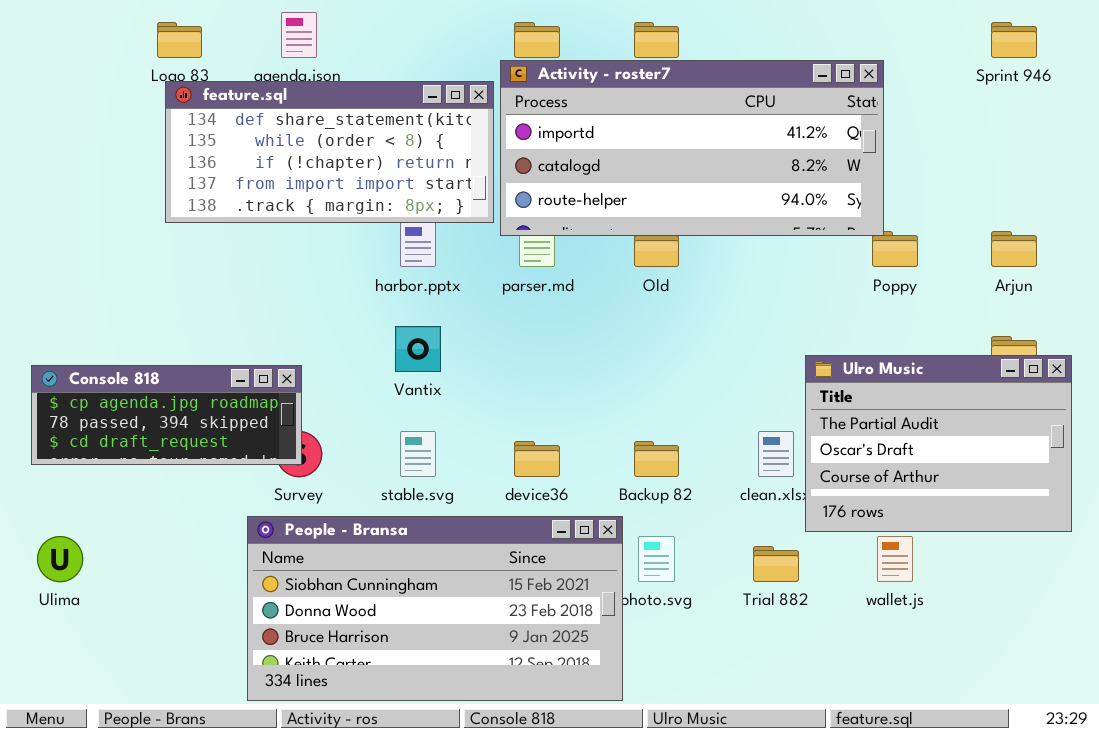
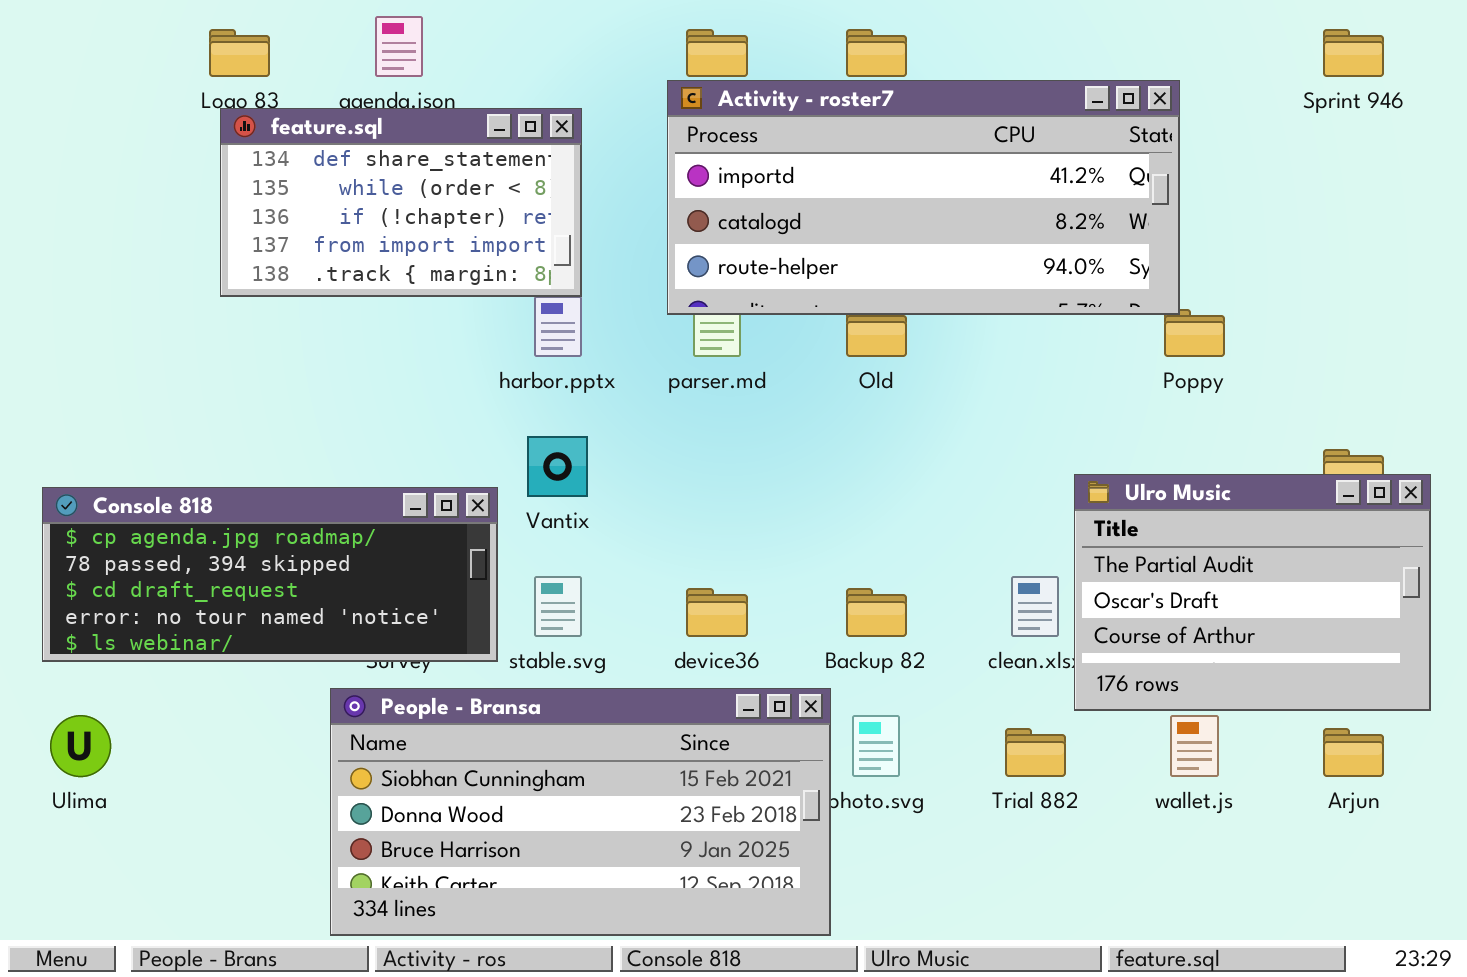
feature.sql: [165,81,494,223] -> [220,108,582,297], resized
Arjun: [991,231,1037,267] -> [1323,728,1384,777], moved
Console 818: [31,365,302,465] -> [42,487,498,662], resized

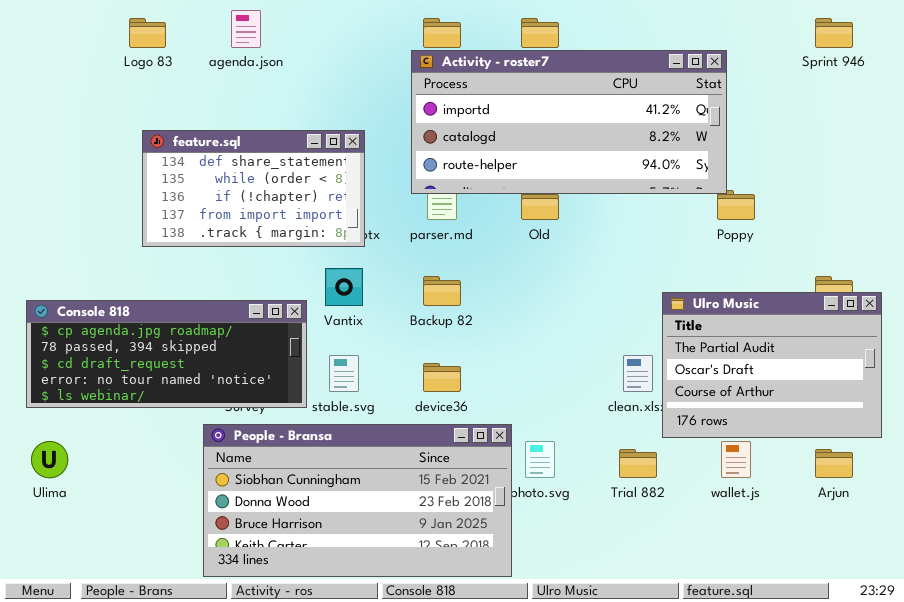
feature.sql: [220,108,582,297] -> [142,130,365,247], moved
Backup 82: [846,588,907,637] -> [423,276,461,306], moved

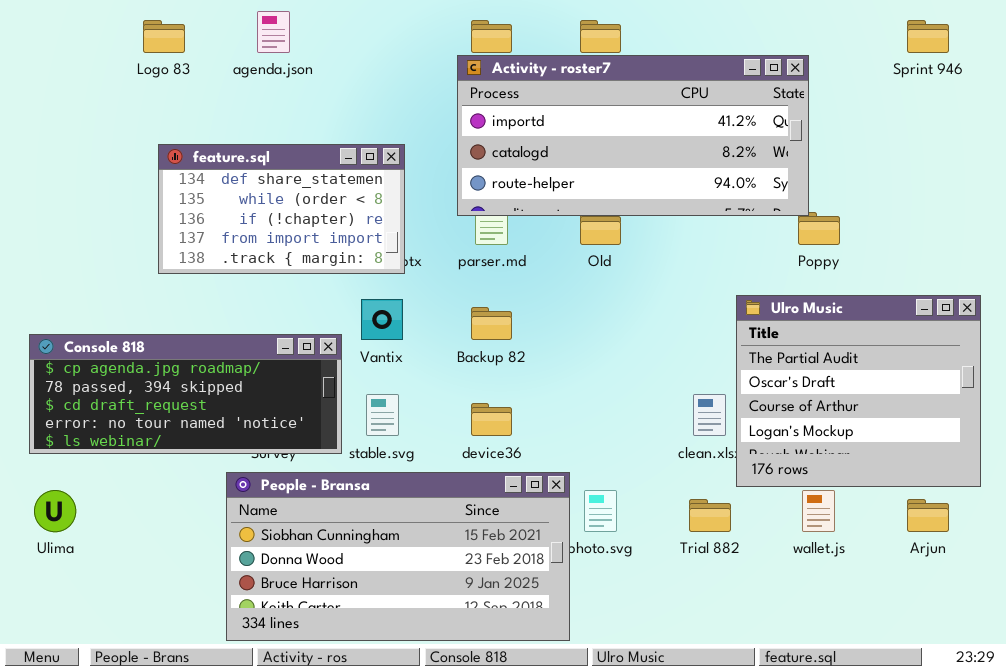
Ulro Music: [662,292,882,438] -> [736,295,981,487], resized

